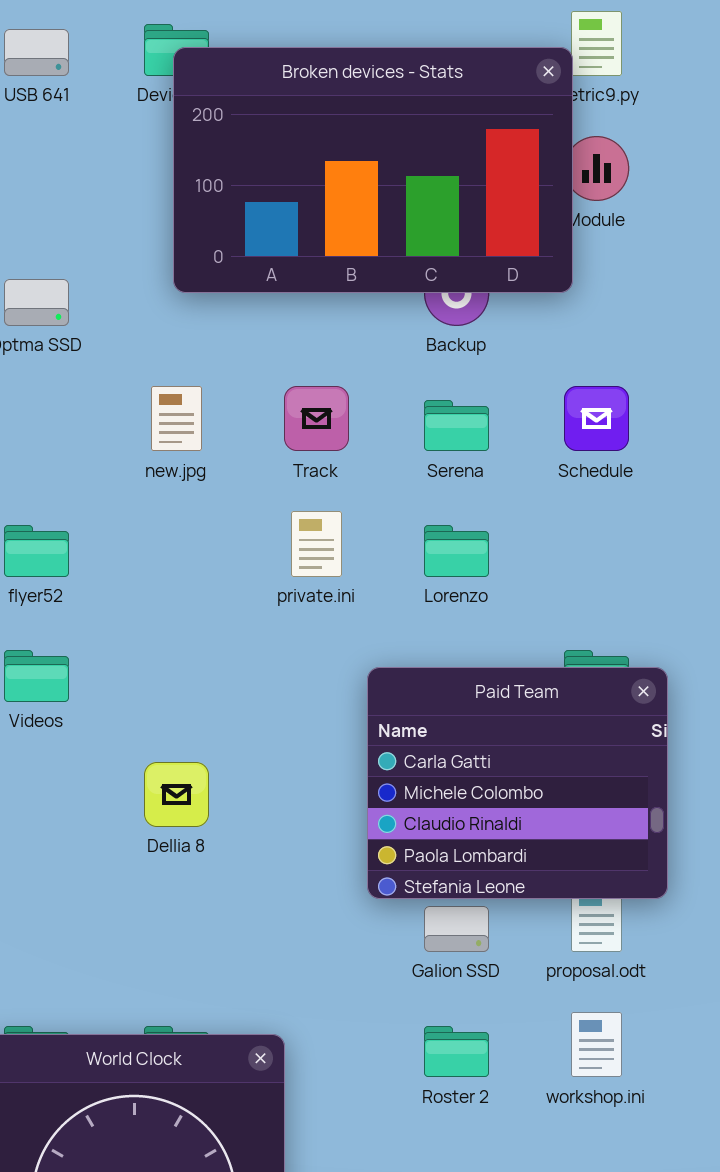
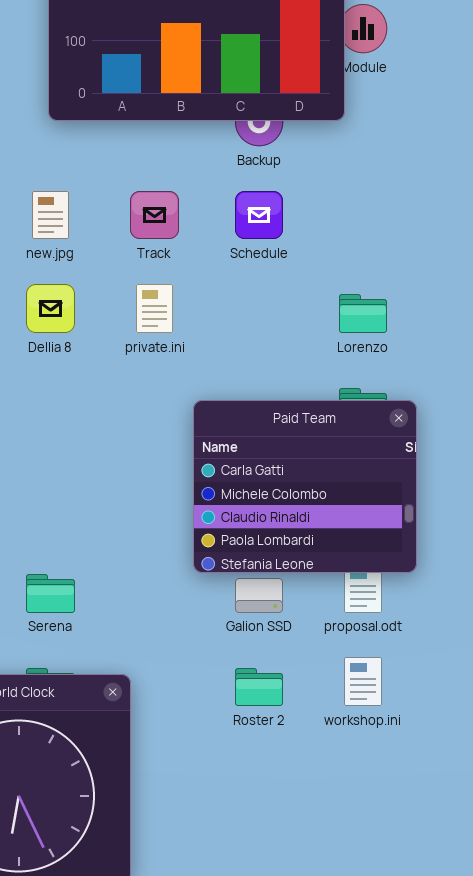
Schedule: [564,386,629,451] -> [235,191,283,239], moved
Serena: [424,400,489,451] -> [26,574,75,613], moved
Lorenzo: [424,525,489,577] -> [339,294,387,333], moved
Dellia 8: [144,762,209,827] -> [26,284,75,333], moved

